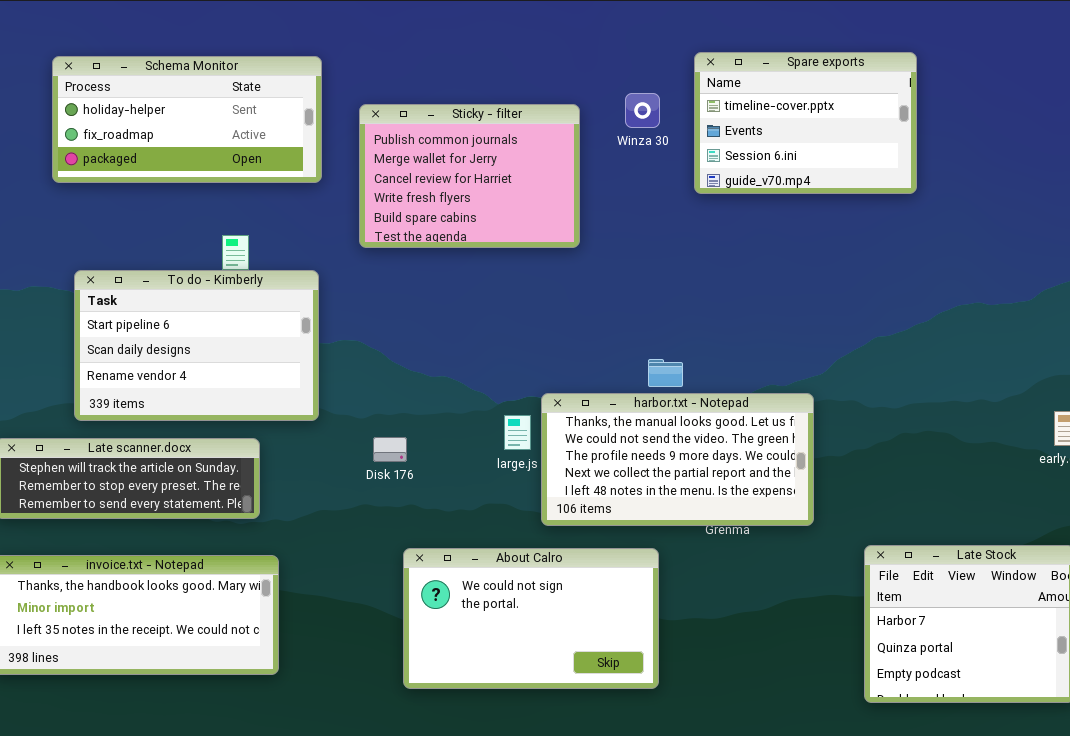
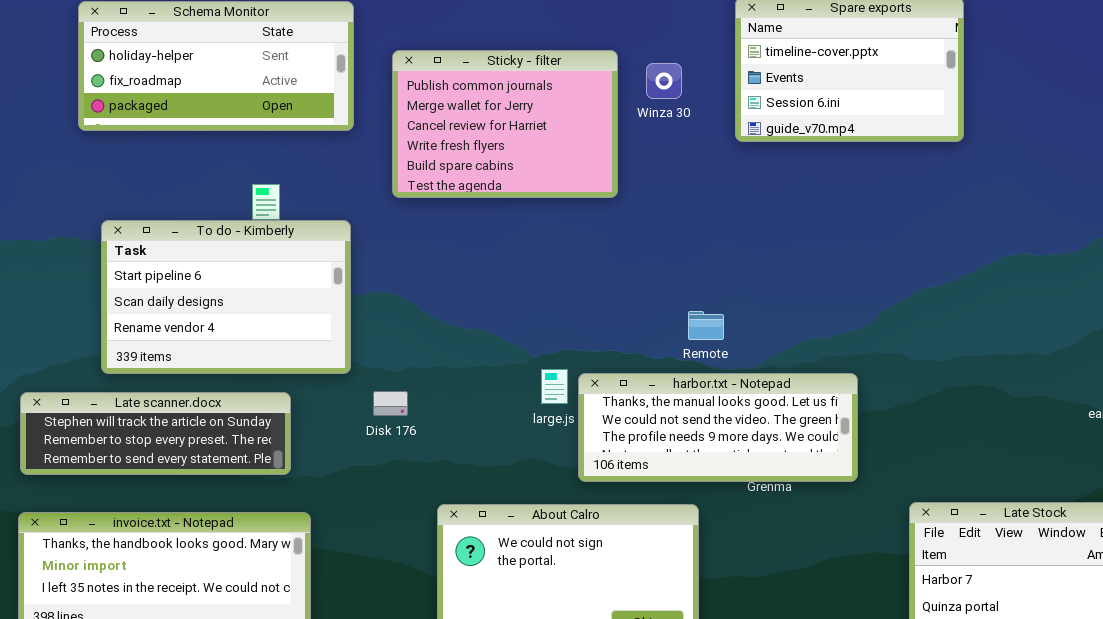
Winza 30: [625,93,660,128] -> [646,63,682,99], moved
harbor.txt - Notepad: [541,393,814,526] -> [578,373,858,482], resized
Disk 176: [373,437,407,462] -> [373,391,408,416], moved

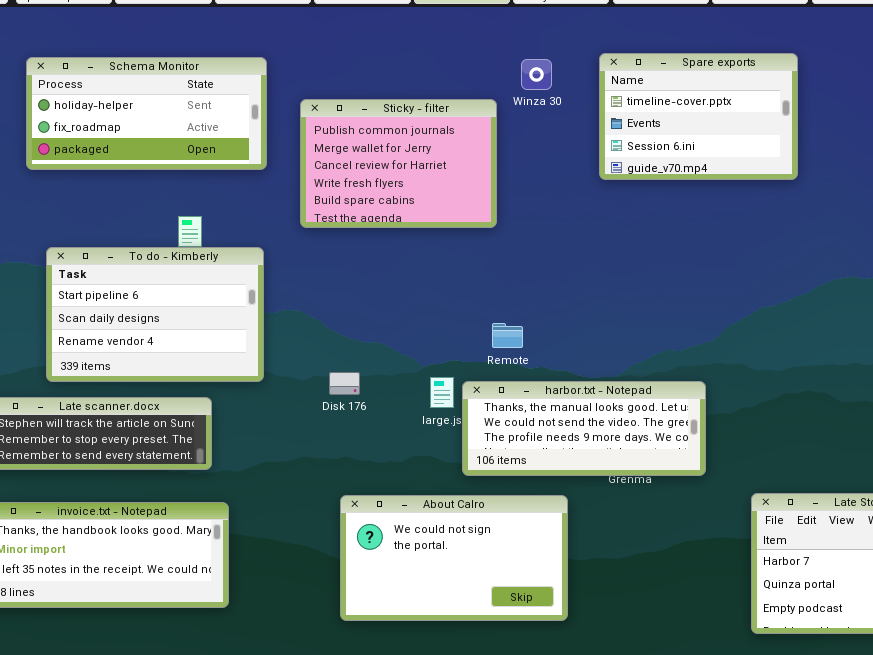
Winza 30: [646,63,682,99] -> [521,59,552,90], moved
Remote: [688,311,724,340] -> [492,323,523,348], moved
Disk 176: [373,391,408,416] -> [329,372,360,395], moved

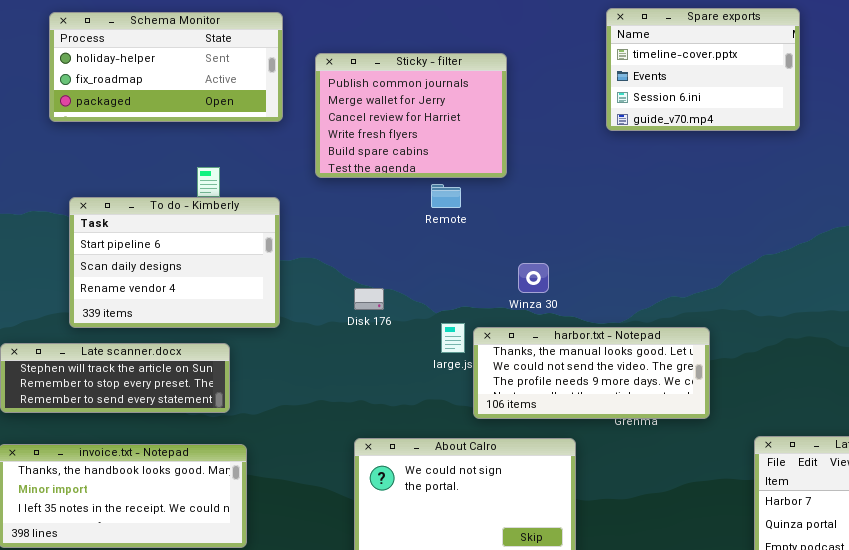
Winza 30: [521,59,552,90] -> [518,263,549,293], moved
Remote: [492,323,523,348] -> [431,184,461,208], moved
Disk 176: [329,372,360,395] -> [354,288,384,310], moved

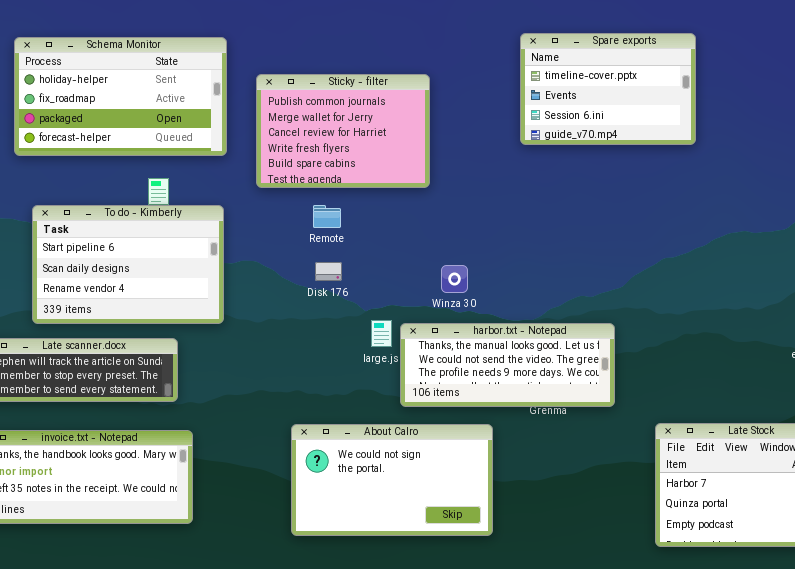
Schema Monitor: [49,12,283,122] -> [14,37,227,156], resized
Remote: [431,184,461,208] -> [313,205,341,228], moved
Disk 176: [354,288,384,310] -> [315,262,342,281], moved

